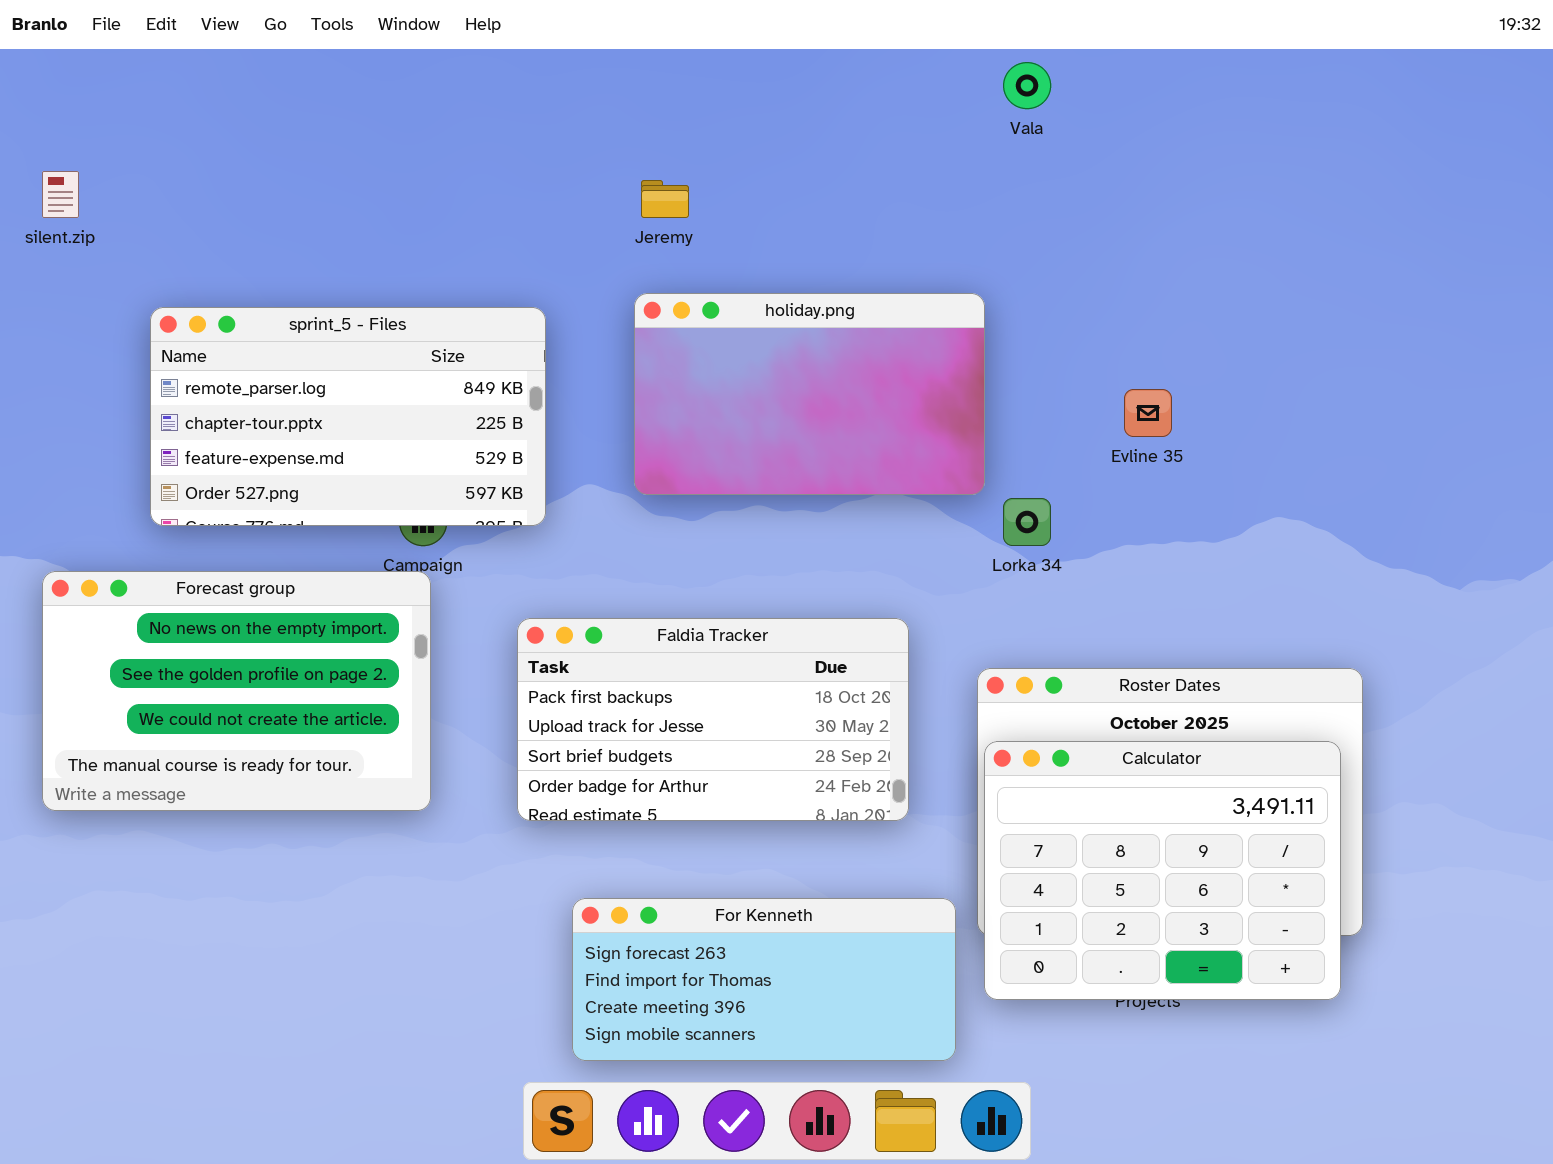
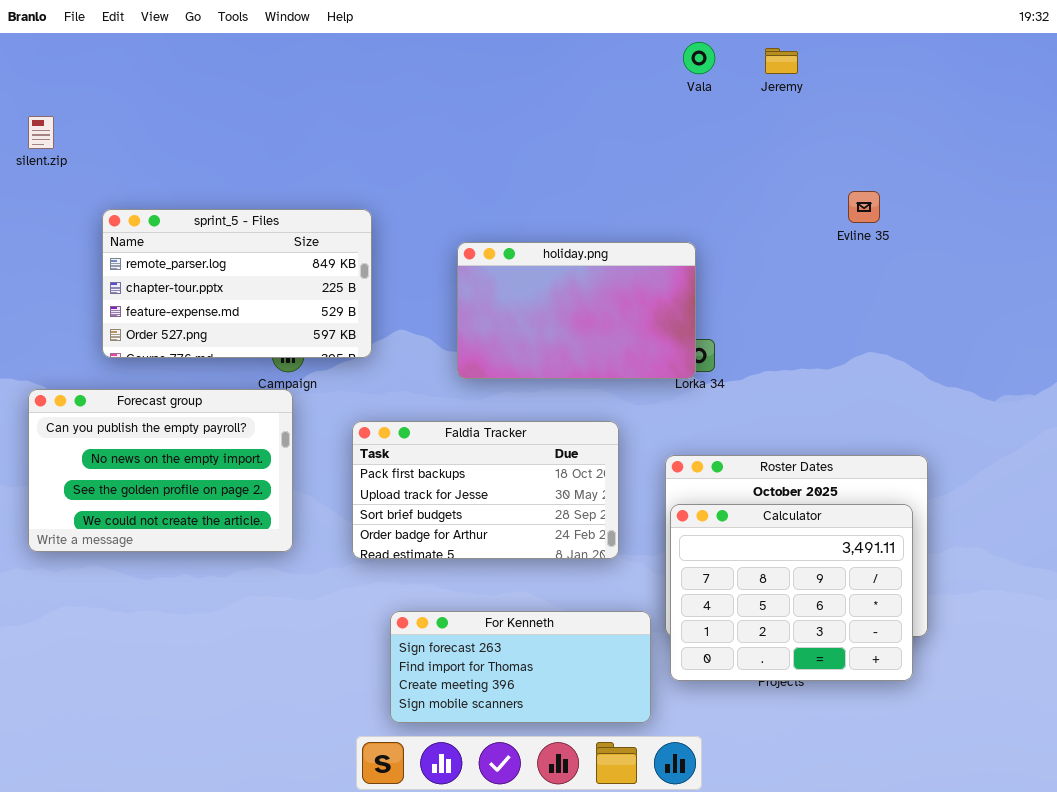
Jeremy: [641,180,689,218] -> [765,48,798,74], moved
holiday.png: [634,293,985,495] -> [457,242,696,379], moved
Evline 35: [1124,389,1172,437] -> [848,191,880,223], moved
Forecast group: [42,571,431,811] -> [28,389,293,552], scrolled up 1 row

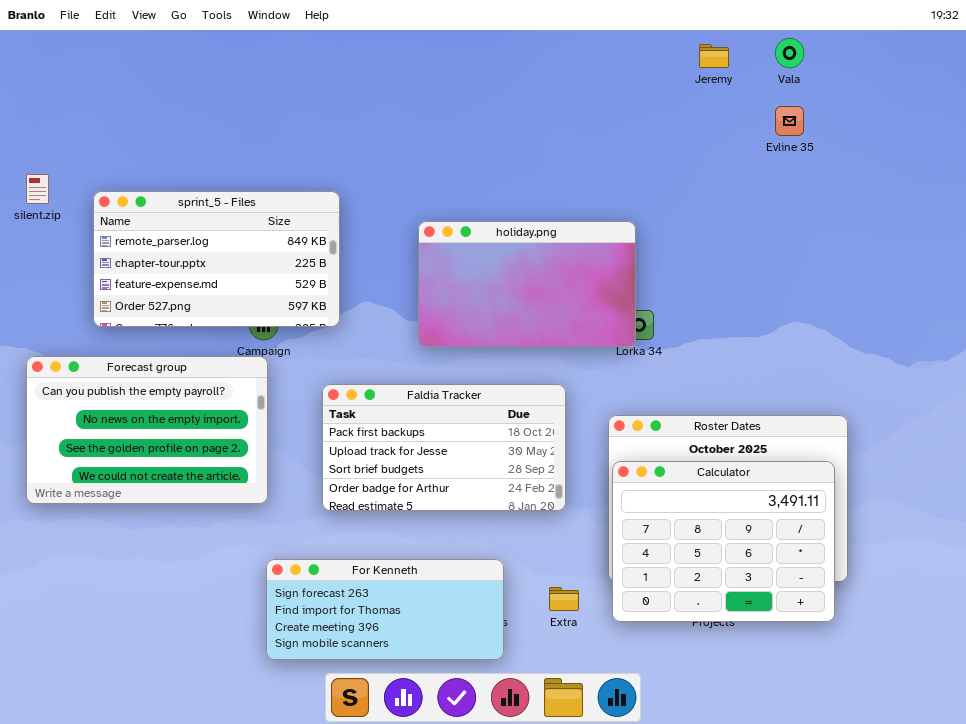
Vala: [683,42,715,74] -> [775,38,804,68], moved
silent.zip: [28,116,54,149] -> [26,174,49,204], moved
Evline 35: [848,191,880,223] -> [775,106,804,136], moved
For Kenneth: [390,611,651,723] -> [266,559,504,660], moved

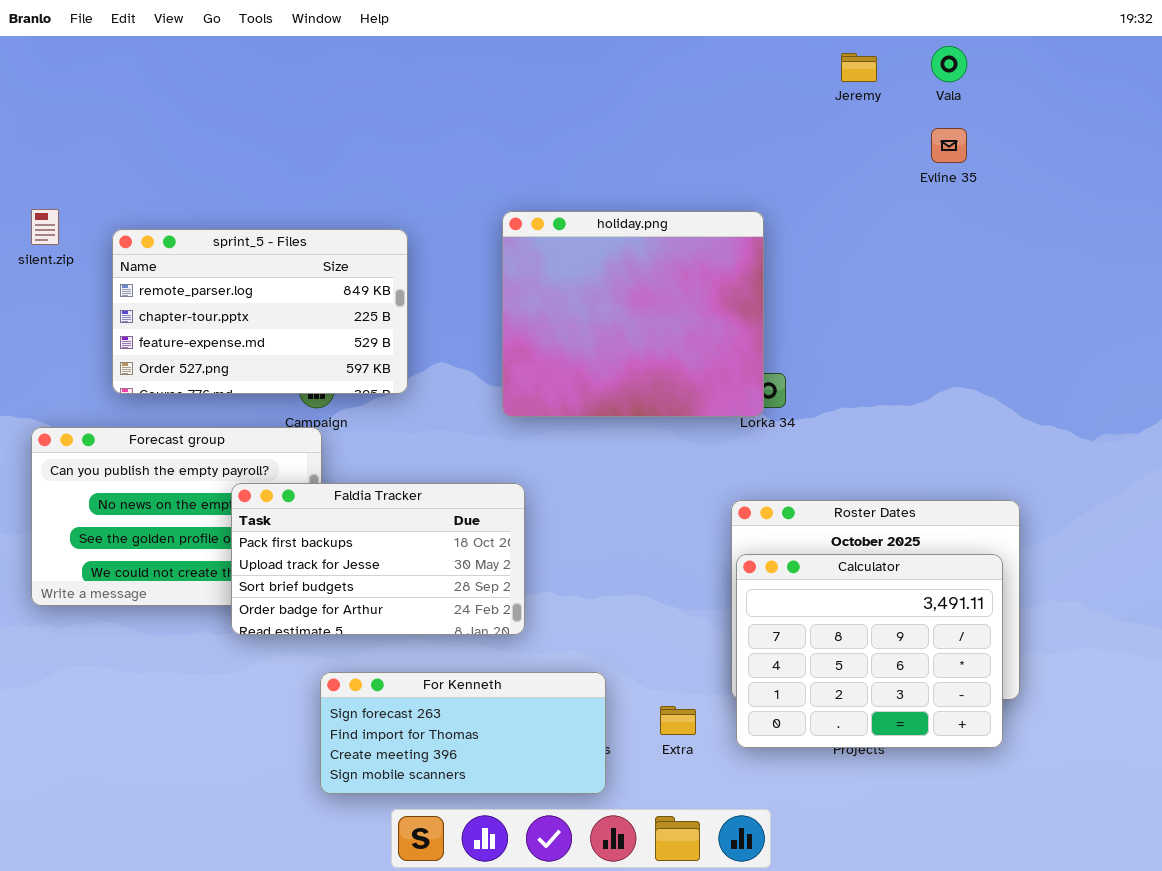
holiday.png: [418,221,636,347] -> [502,211,764,417], resized
Faldia Tracker: [322,384,566,511] -> [231,483,525,635], moved

